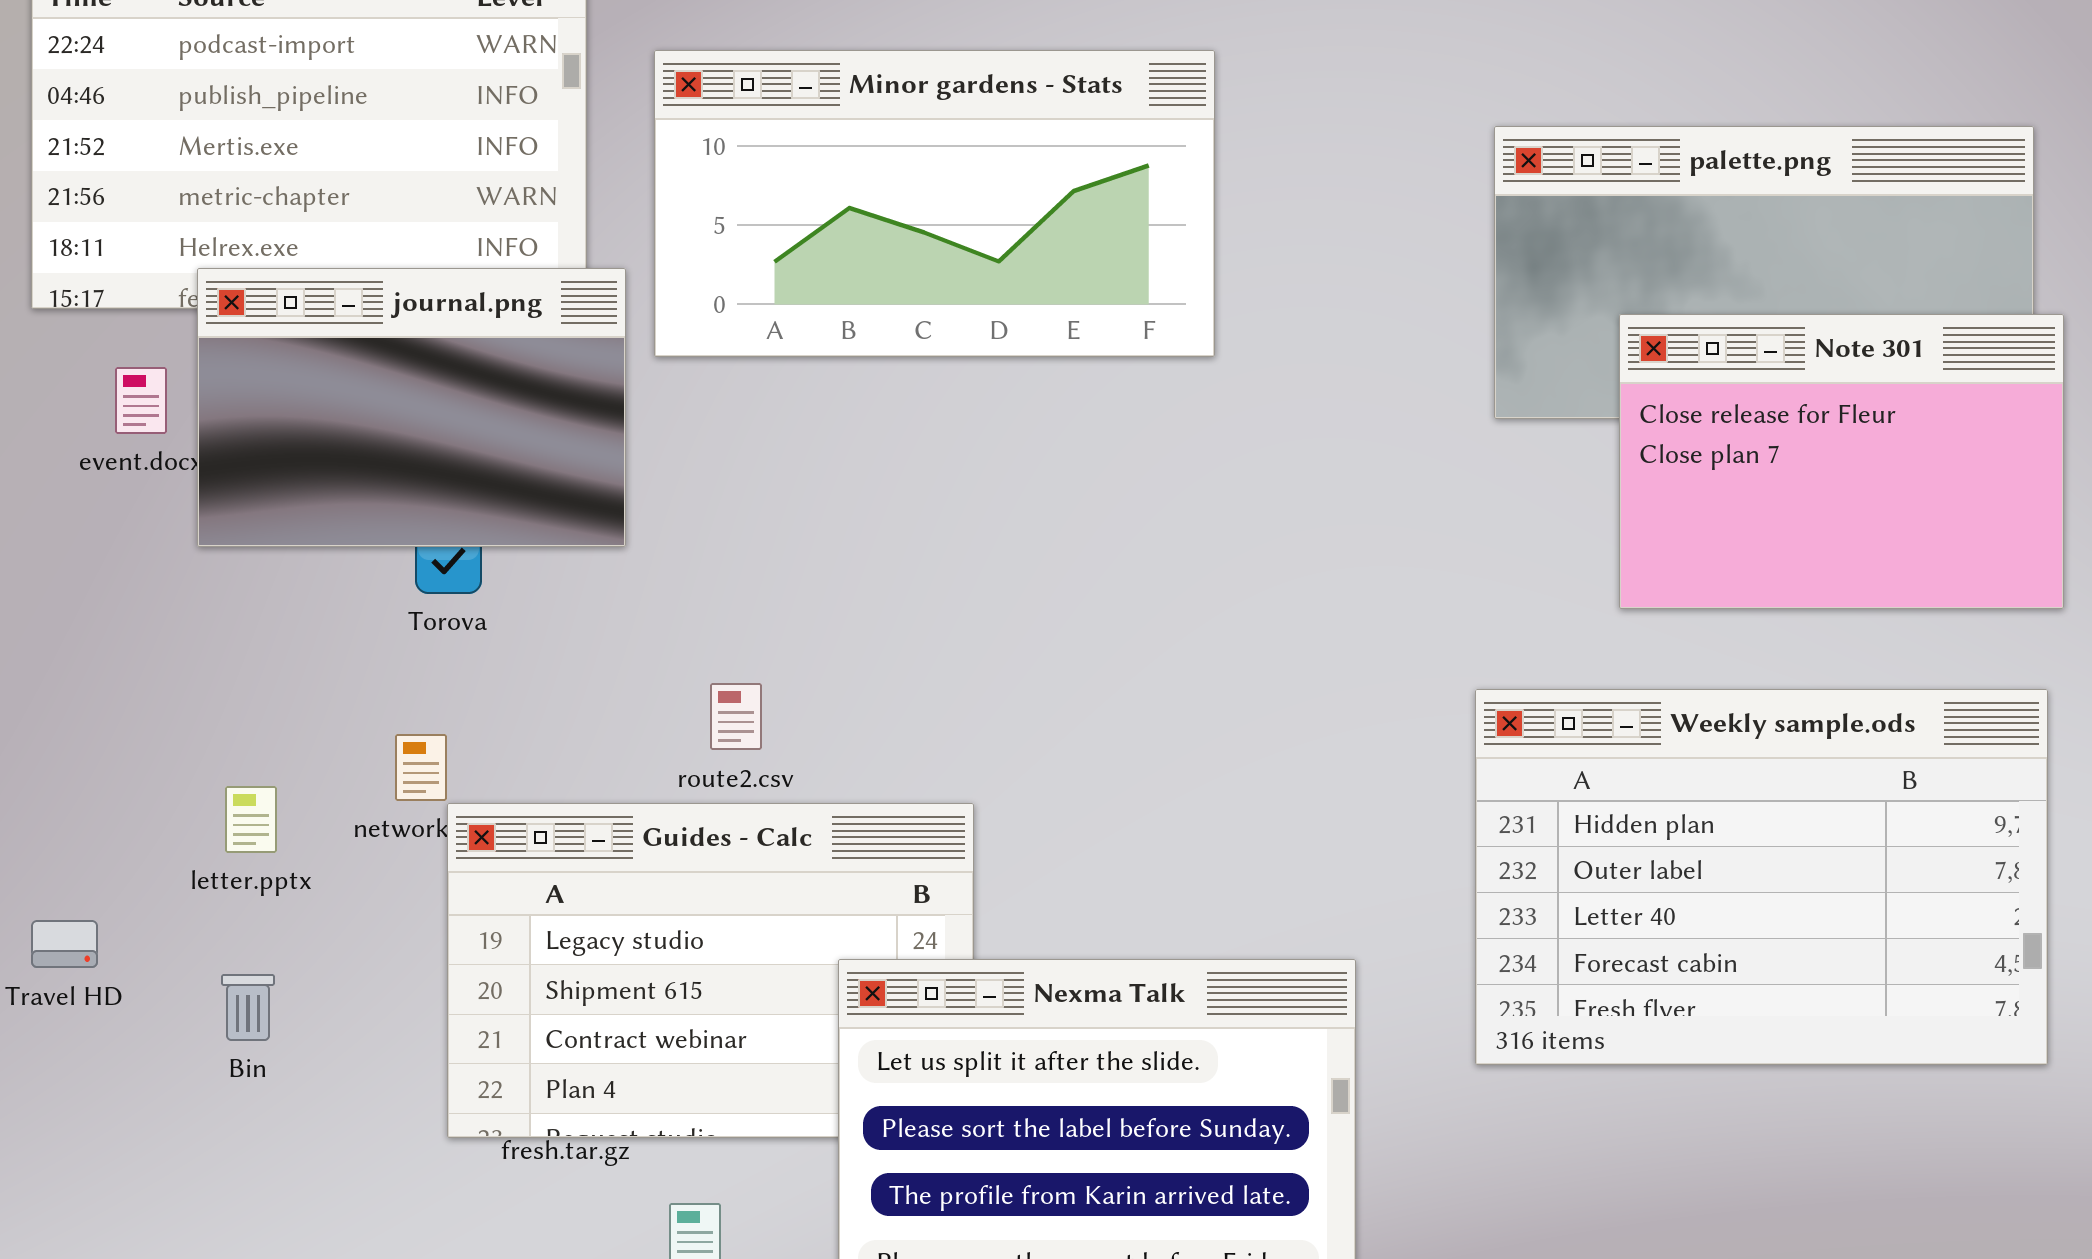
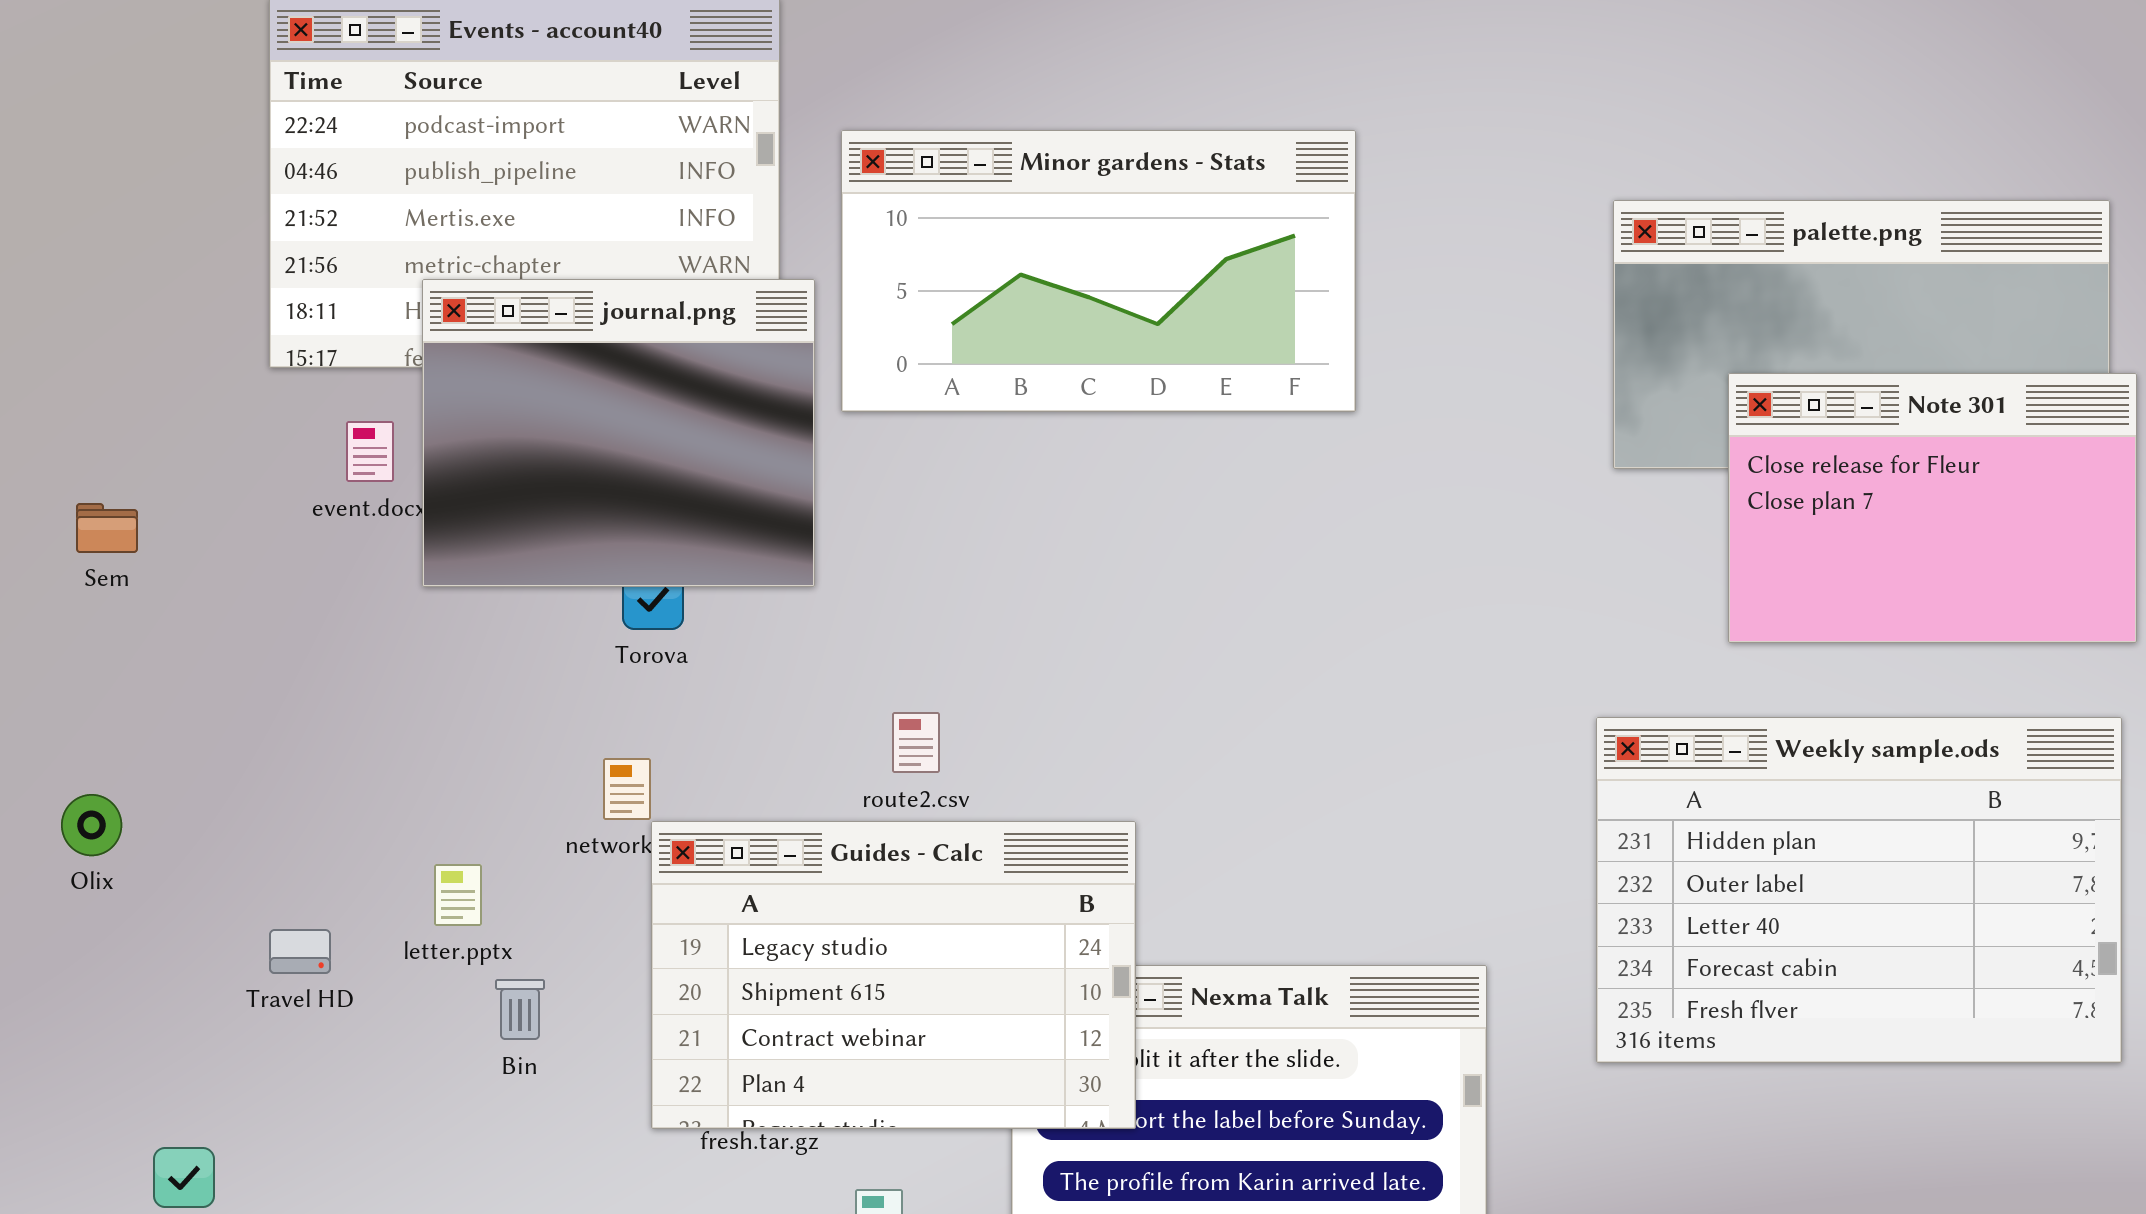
journal.png: [197,268,626,547] -> [422,279,815,587], resized
letter.pptx: [225,786,277,853] -> [434,864,482,926], moved
Guides - Calc: [447,803,974,1138] -> [651,821,1136,1129], raised
Bin: [221,974,275,1041] -> [495,979,545,1040], moved

